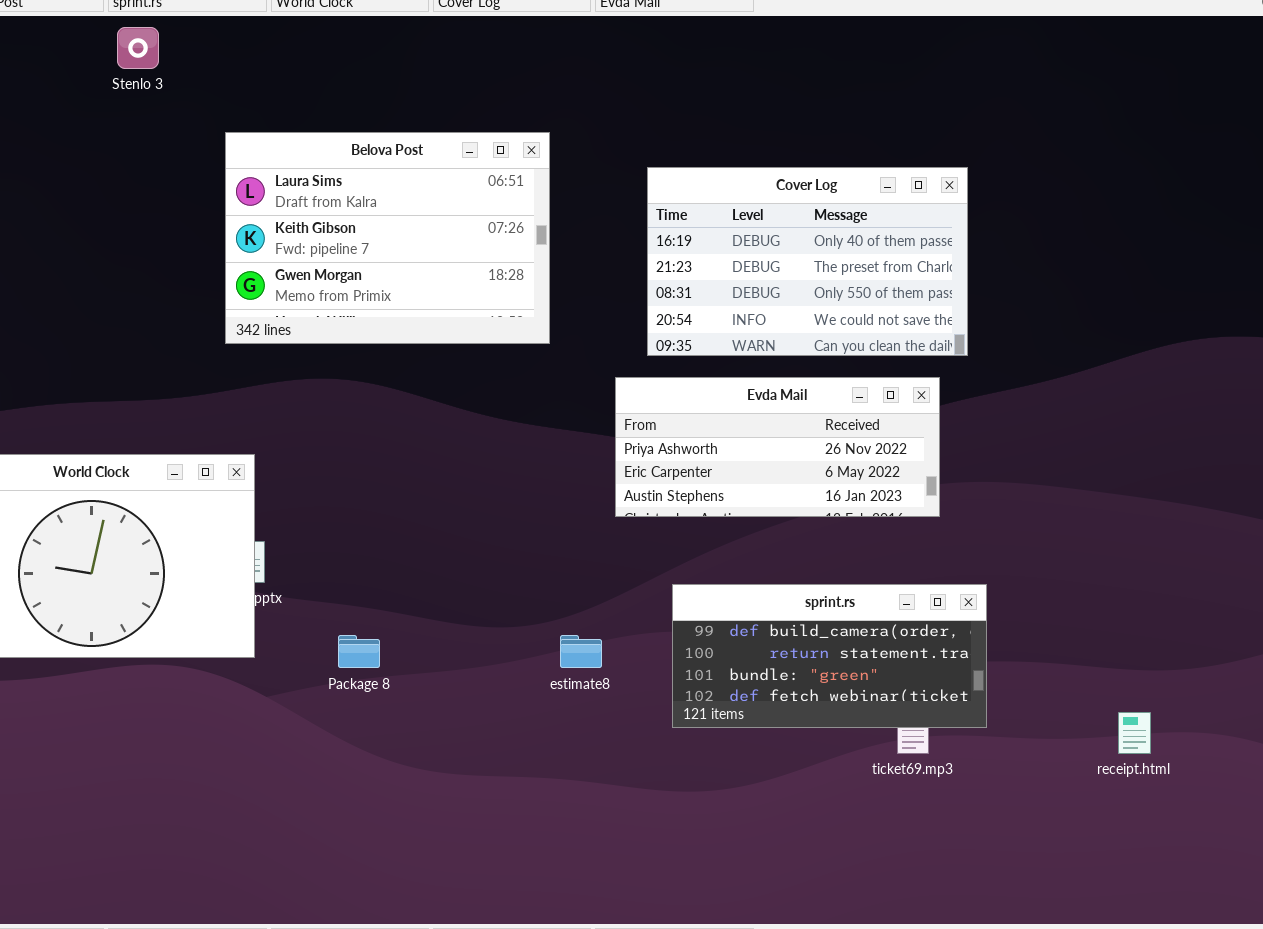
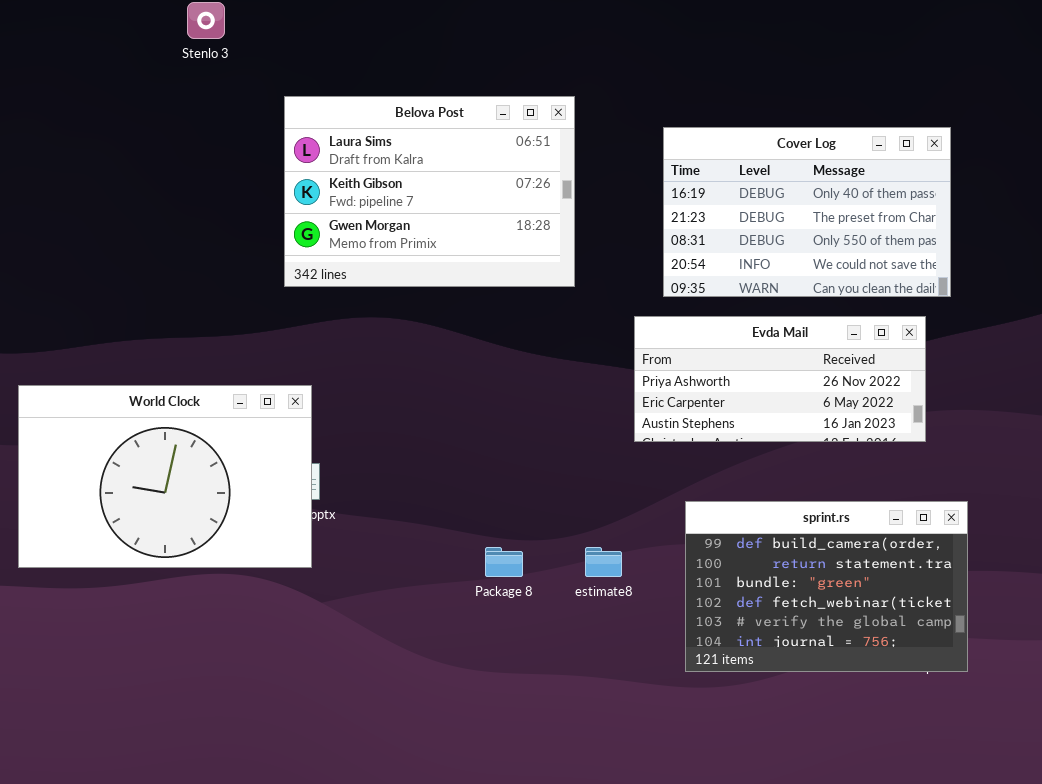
sprint.rs: [672,584,987,728] -> [685,501,968,672], resized
Package 8: [338,635,380,668] -> [485,547,523,577], moved

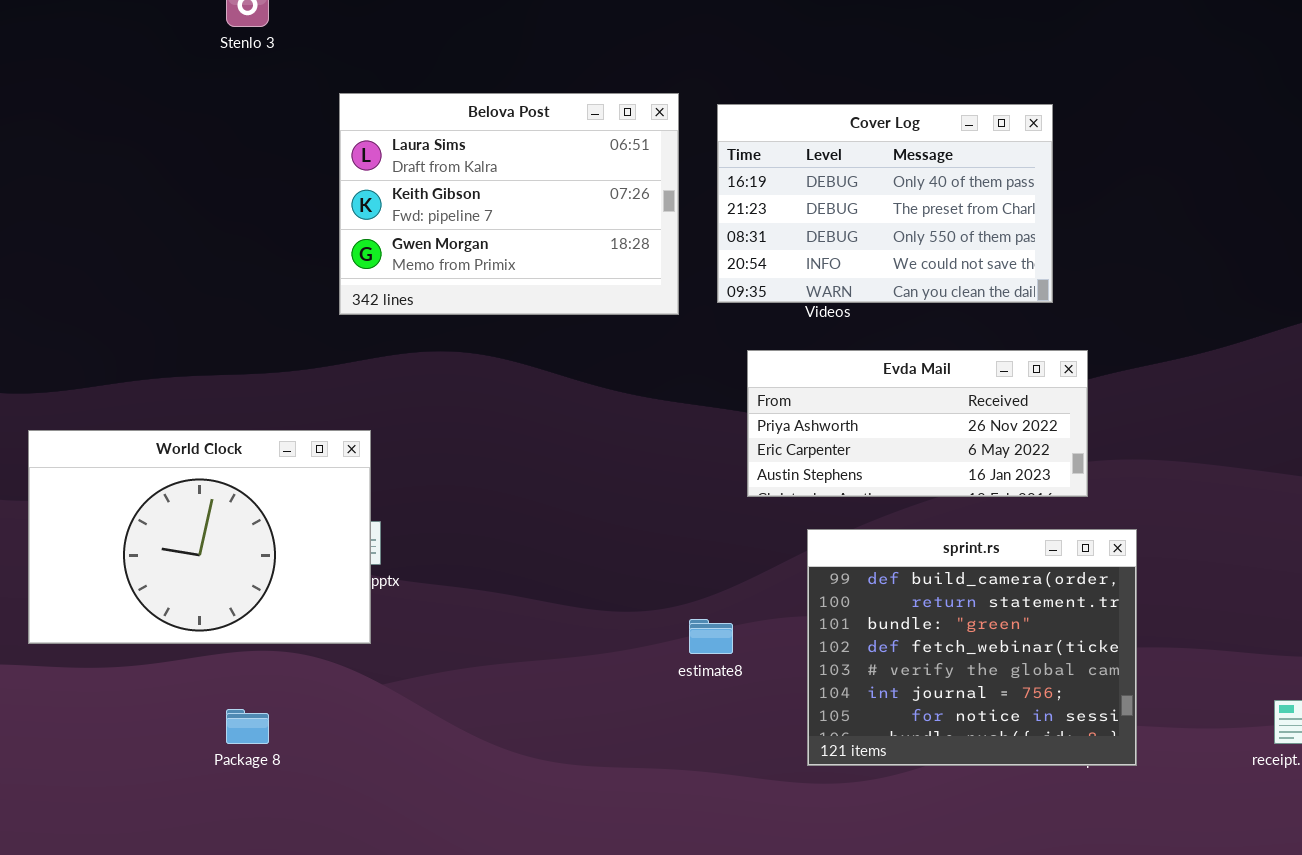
Cover Log: [663,127,951,297] -> [717,104,1053,303], moved
sprint.rs: [685,501,968,672] -> [807,529,1137,766], resized
Package 8: [485,547,523,577] -> [226,709,269,744], moved

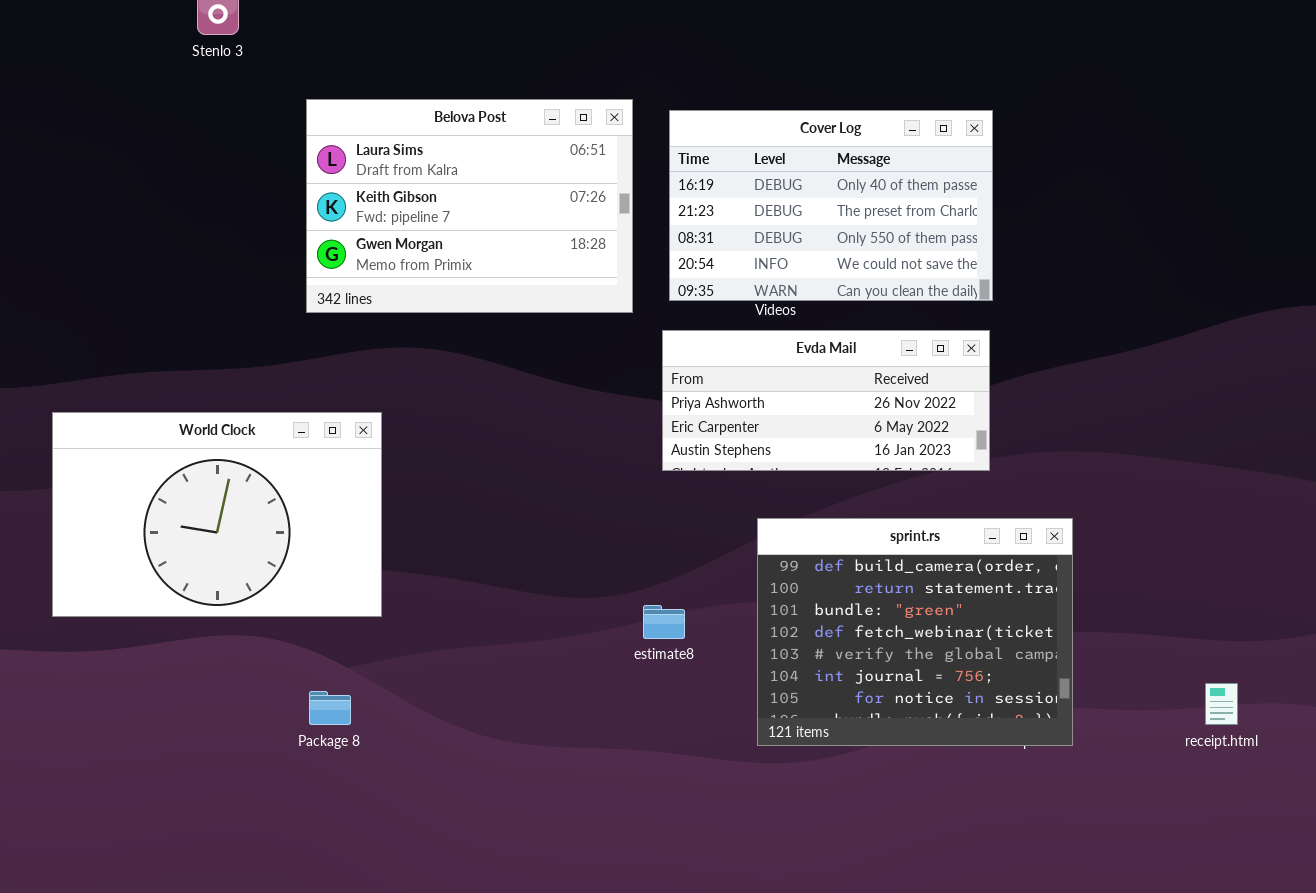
Evda Mail: [747,350,1088,497] -> [662,330,990,471], moved
World Clock: [28,430,371,644] -> [52,412,382,617], moved
Package 8: [226,709,269,744] -> [309,691,351,725], moved

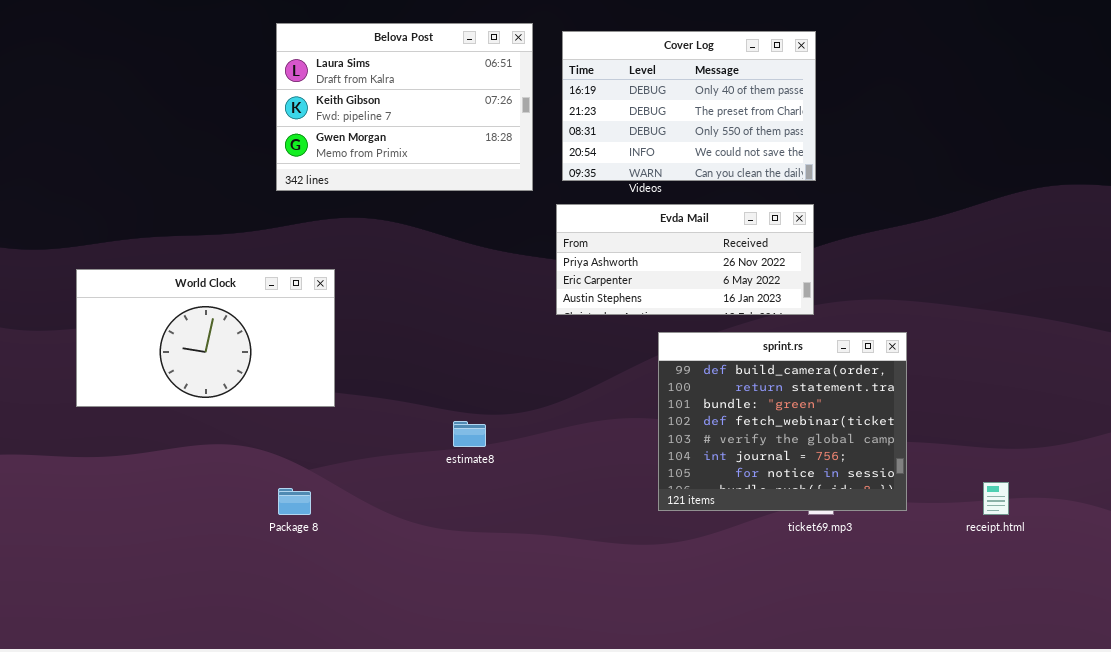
World Clock: [52,412,382,617] -> [76,269,335,407], resized
sprint.rs: [757,518,1073,746] -> [658,332,907,511], moved
estimate8: [643,605,685,639] -> [453,421,486,447], moved

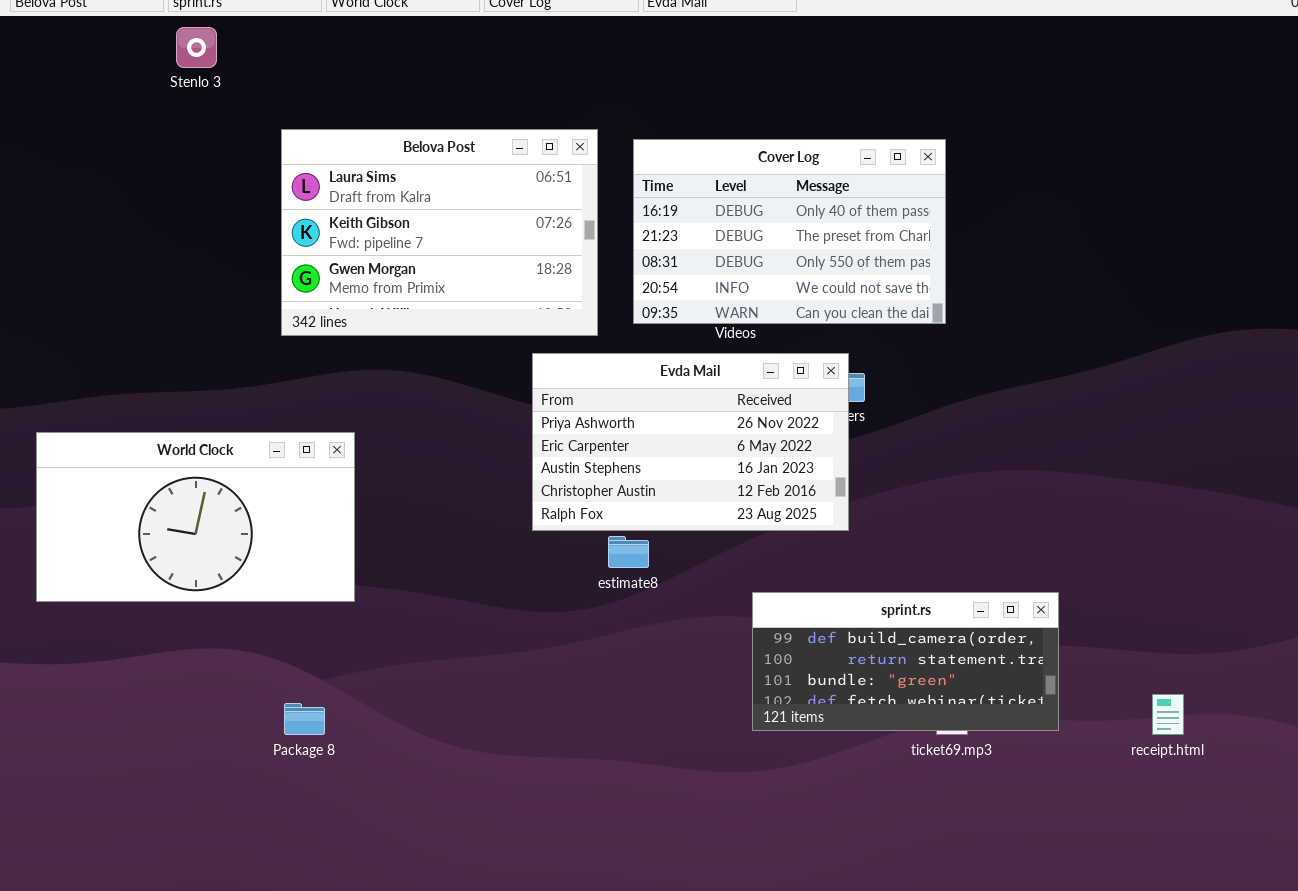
Evda Mail: [556,204,814,315] -> [532,353,849,531], moved, resized
sprint.rs: [658,332,907,511] -> [752,592,1059,731], resized
estimate8: [453,421,486,447] -> [608,536,649,568], moved

